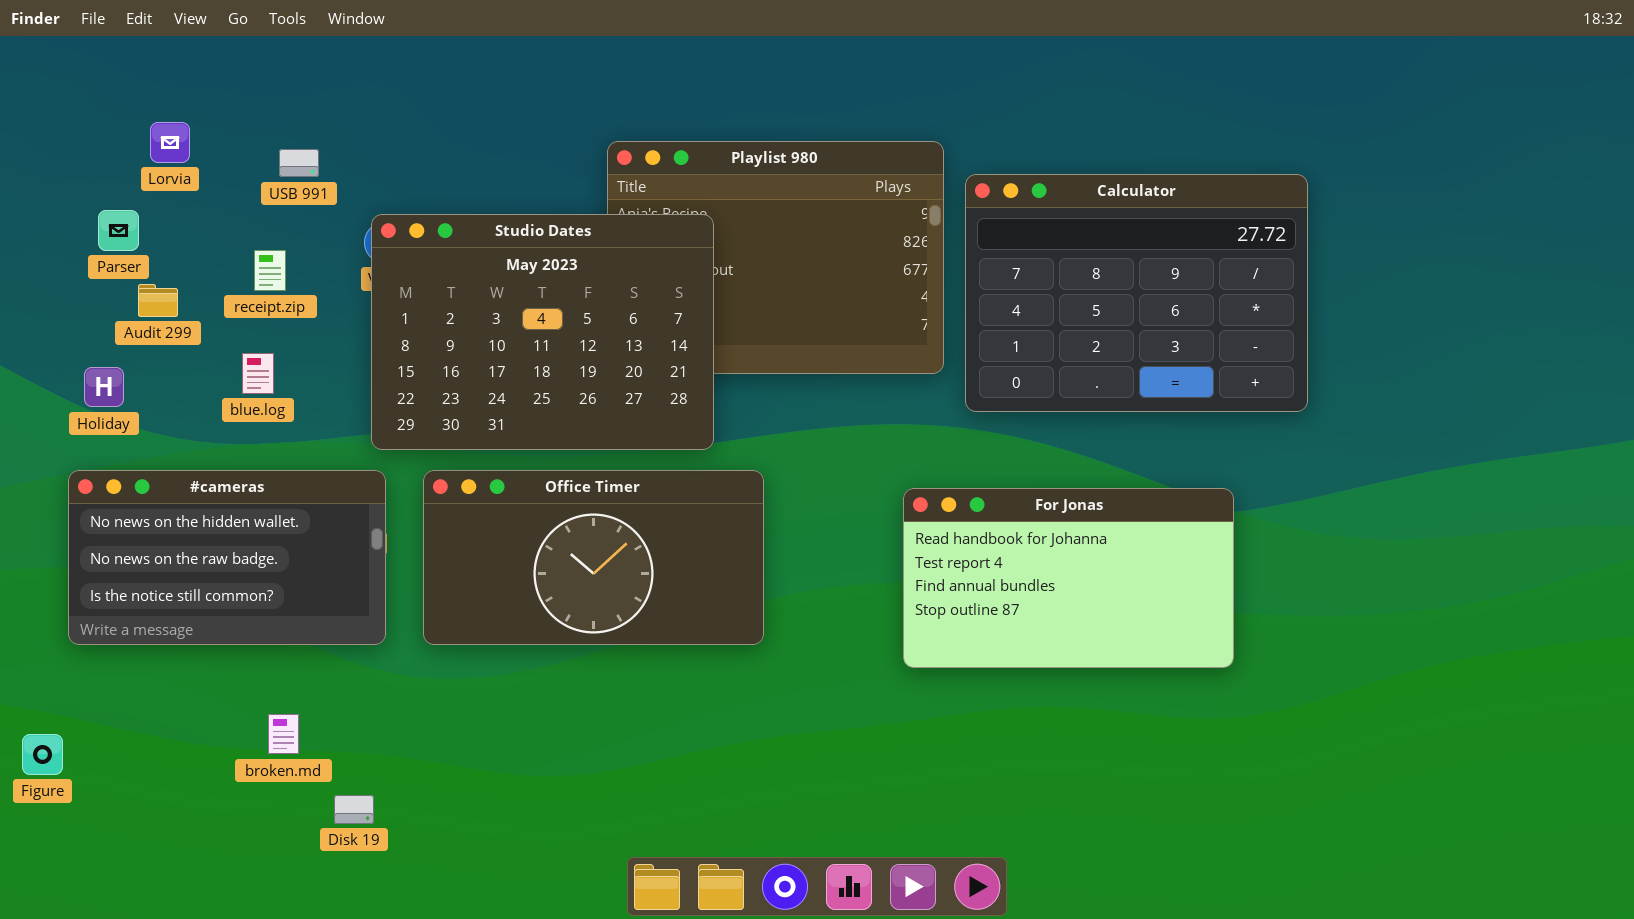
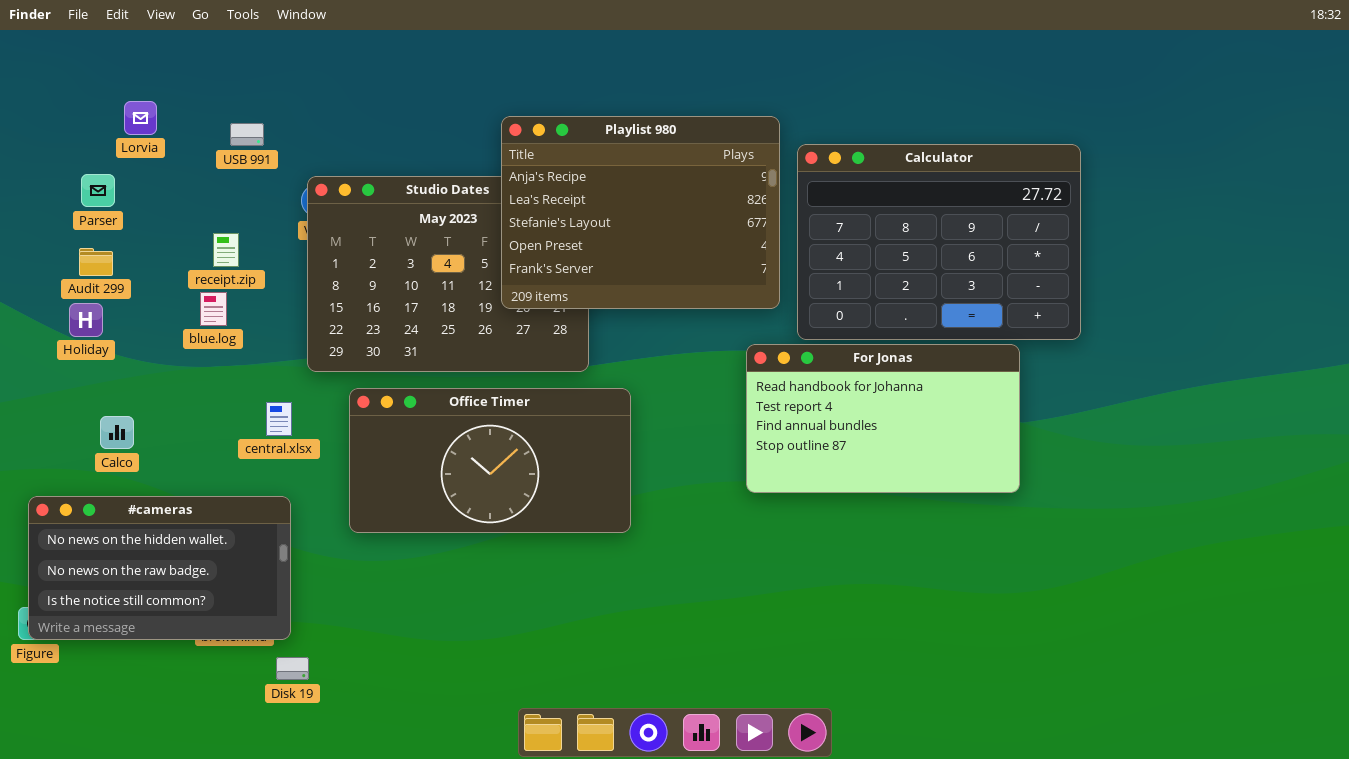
Playlist 980: [607,141,944,374] -> [501,116,780,309], raised
receipt.zip: [254,250,286,291] -> [213,233,239,267], moved
Audit 299: [138,284,178,317] -> [79,248,113,276], moved
#cameras: [68,470,386,645] -> [28,496,291,640], moved
For Jonas: [903,488,1234,668] -> [746,344,1020,493], moved

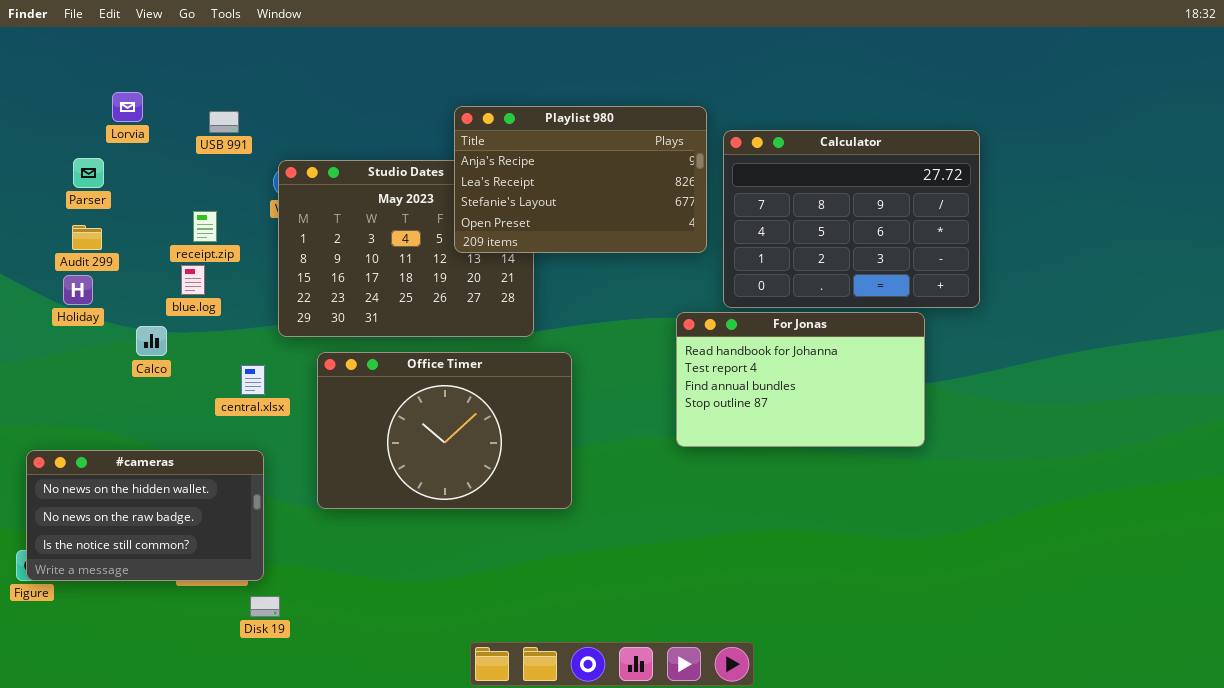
Playlist 980: [501,116,780,309] -> [454,106,707,253], resized
Office Timer: [349,388,631,533] -> [317,352,572,509], resized
Calco: [100,416,134,449] -> [136,326,167,356], moved

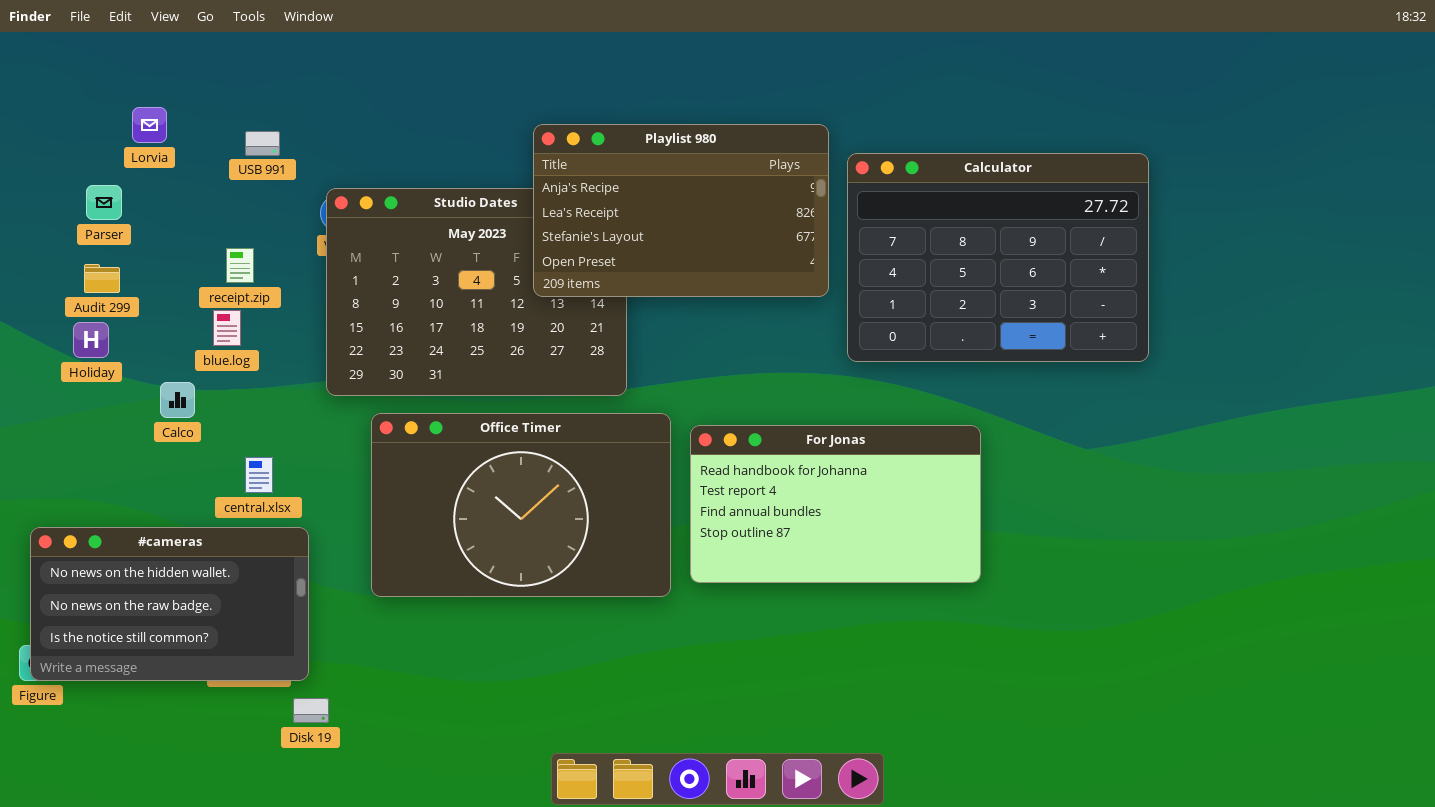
For Jonas: [676,312,925,447] -> [690,425,981,583], moved
central.xlsx: [241,365,265,395] -> [245,457,273,493], moved

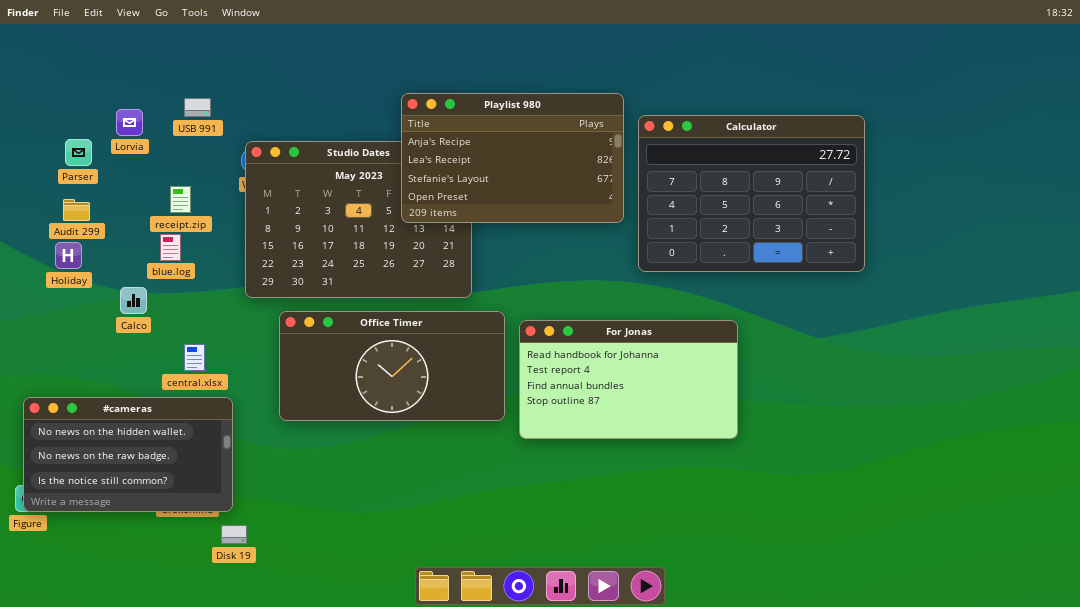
Lorvia: [132,107,167,143] -> [116,109,143,136], moved
Office Timer: [371,413,671,597] -> [279,311,505,421], resized

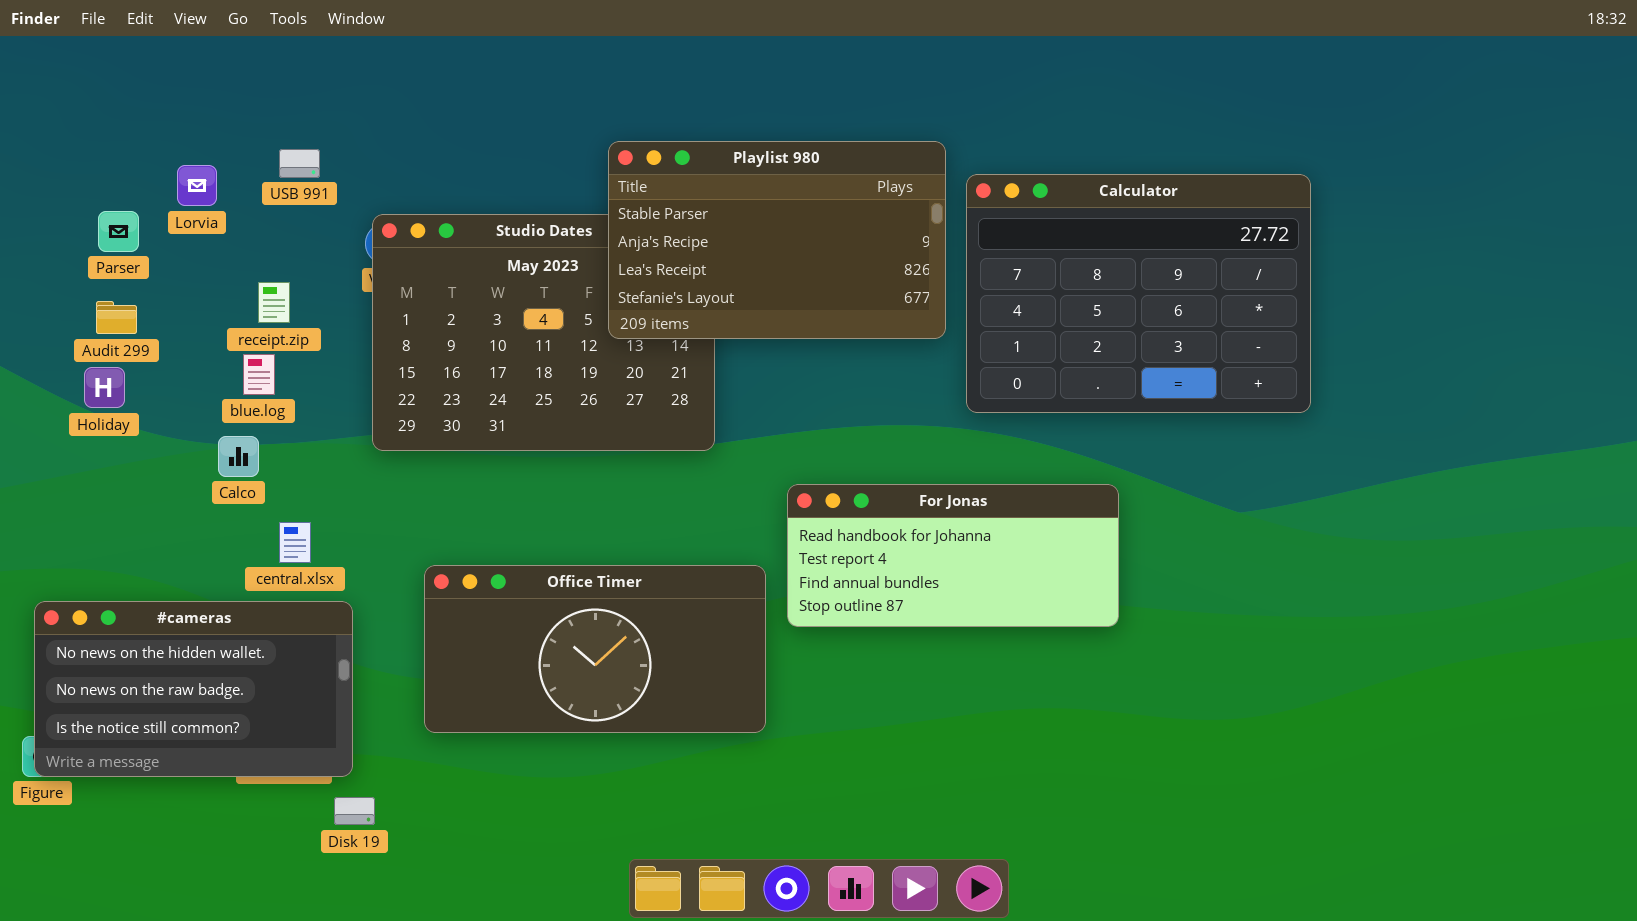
Playlist 980: [401,93,624,223] -> [608,141,946,339], scrolled up 1 row
Calco: [120,287,147,314] -> [218,436,259,477], moved
Office Timer: [279,311,505,421] -> [424,565,766,733], moved
For Jonas: [519,320,738,439] -> [787,484,1119,627], resized

